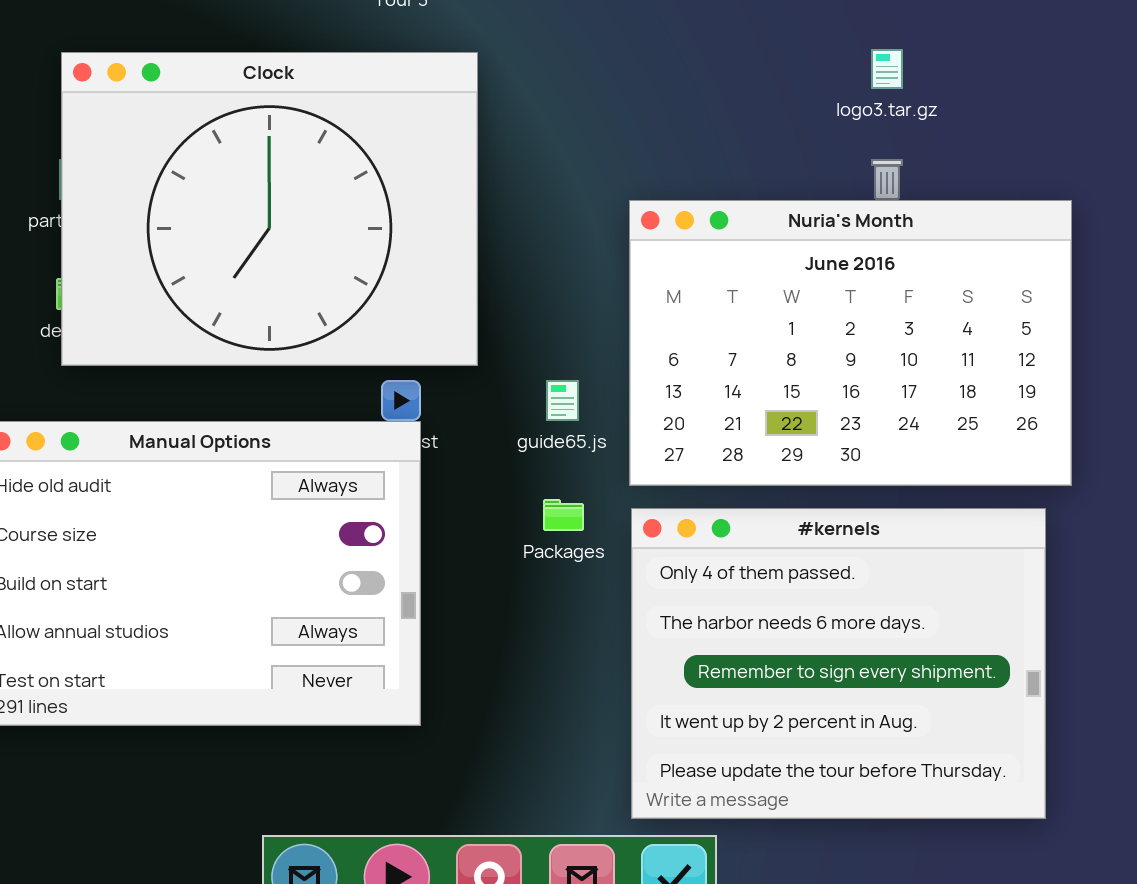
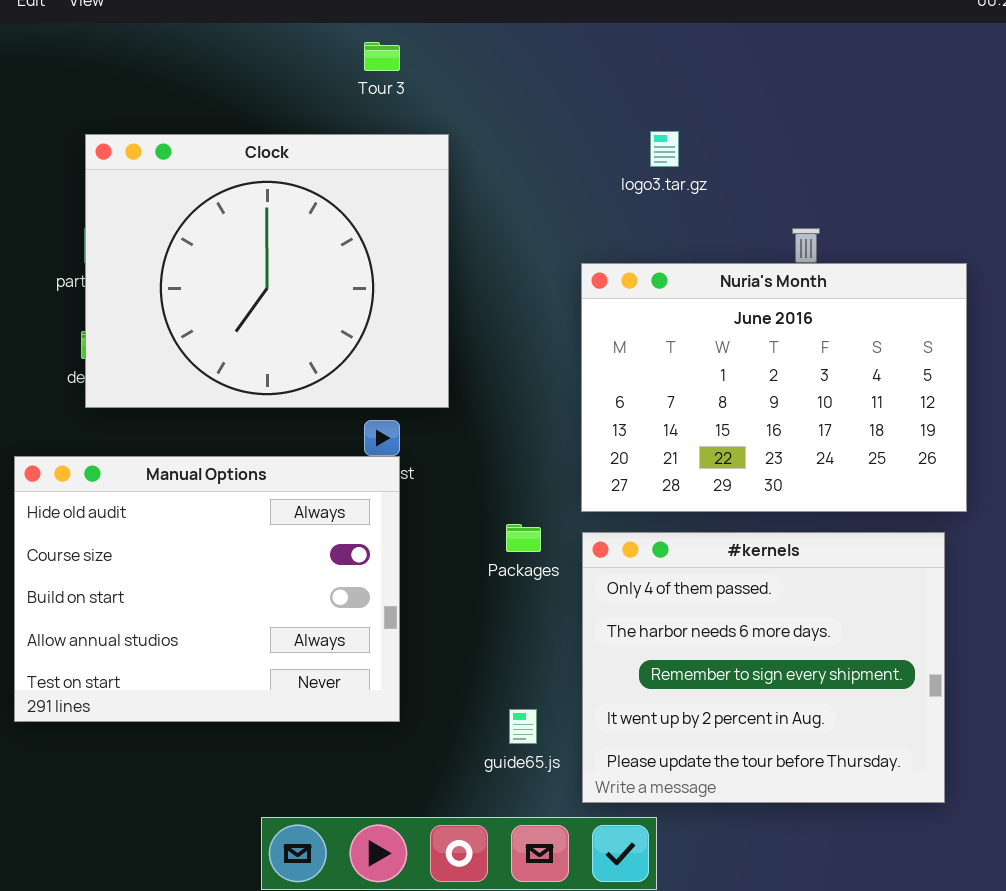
logo3.tar.gz: [871,49,903,89] -> [650,131,679,167], moved
guide65.js: [546,380,579,421] -> [509,709,537,744], moved

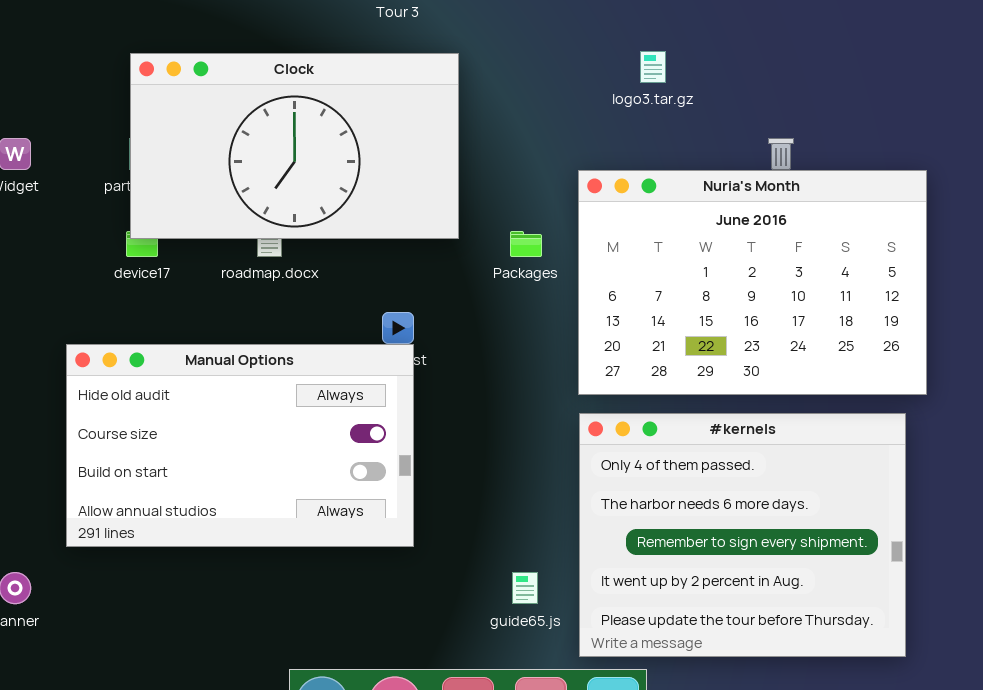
Clock: [85,134,449,408] -> [130,53,459,239], resized
Manual Options: [14,456,400,722] -> [66,344,414,547], resized
Packages: [506,524,541,552] -> [510,231,542,257], moved

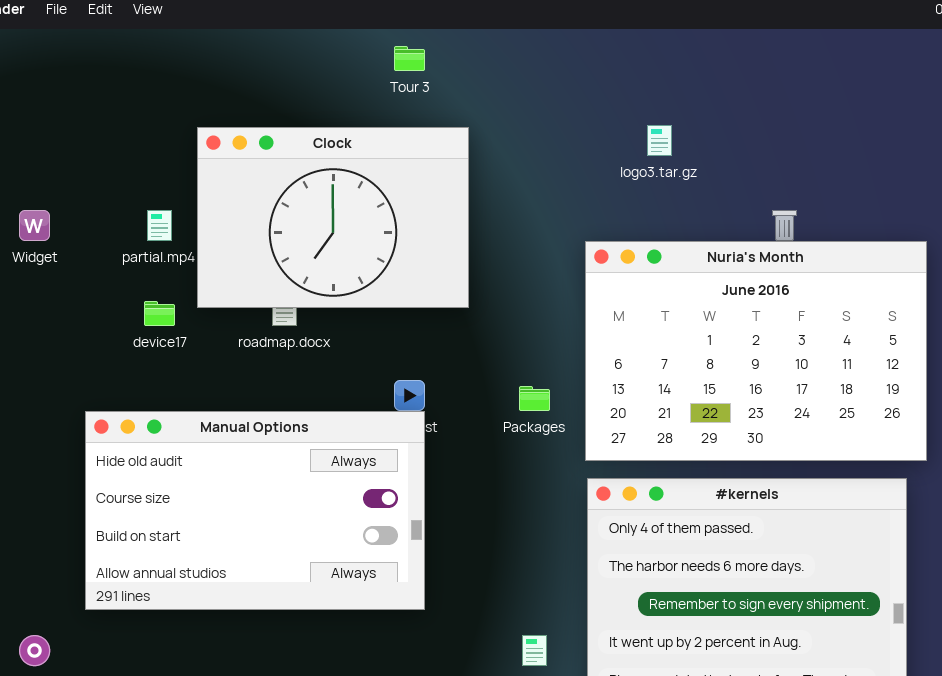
Clock: [130,53,459,239] -> [197,127,469,308], resized
Packages: [510,231,542,257] -> [519,386,550,411], moved

